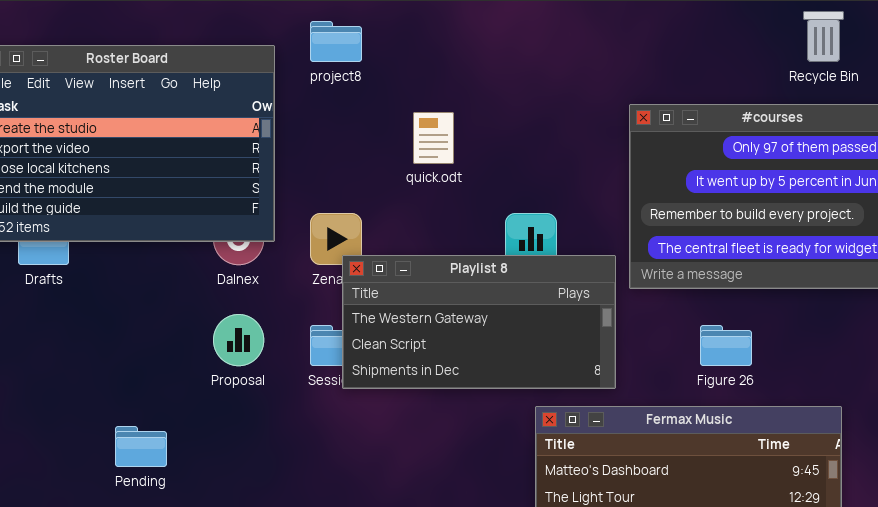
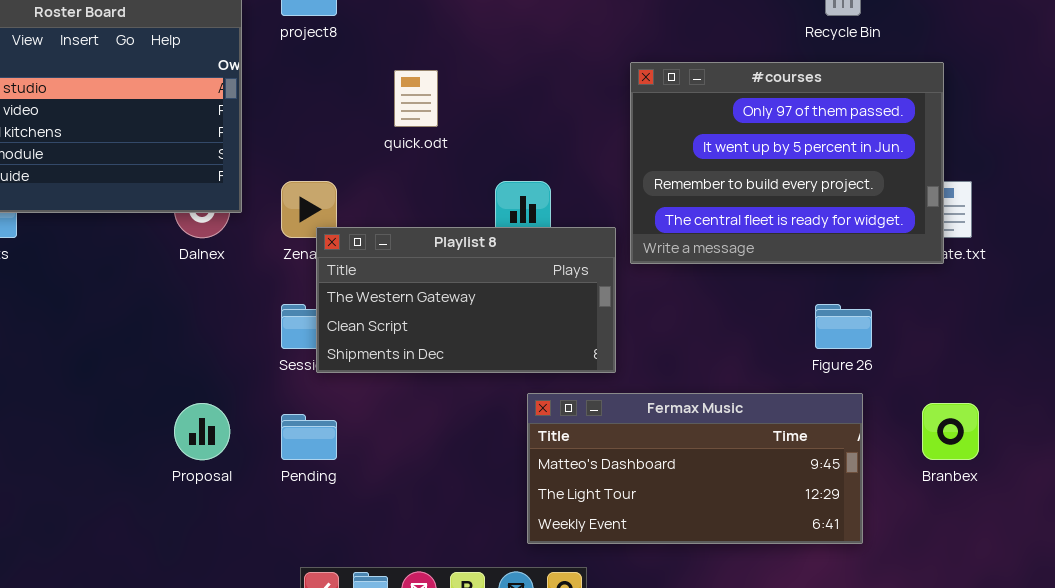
Proposal: [213,314,264,366] -> [174,403,230,460], moved
Figure 26: [700,325,752,366] -> [815,304,872,349], moved
Pending: [115,426,167,467] -> [281,414,337,460], moved

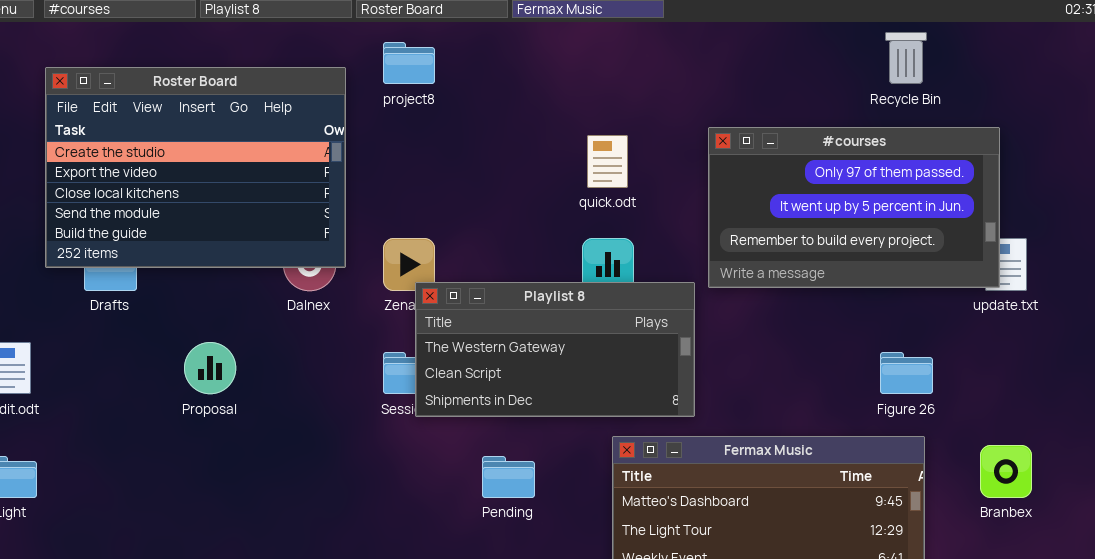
#courses: [630,62,944,264] -> [708,127,1000,288], resized
quick.odt: [394,70,438,127] -> [587,135,628,188], moved
Proposal: [174,403,230,460] -> [184,342,236,394], moved
Pending: [281,414,337,460] -> [482,456,535,498], moved

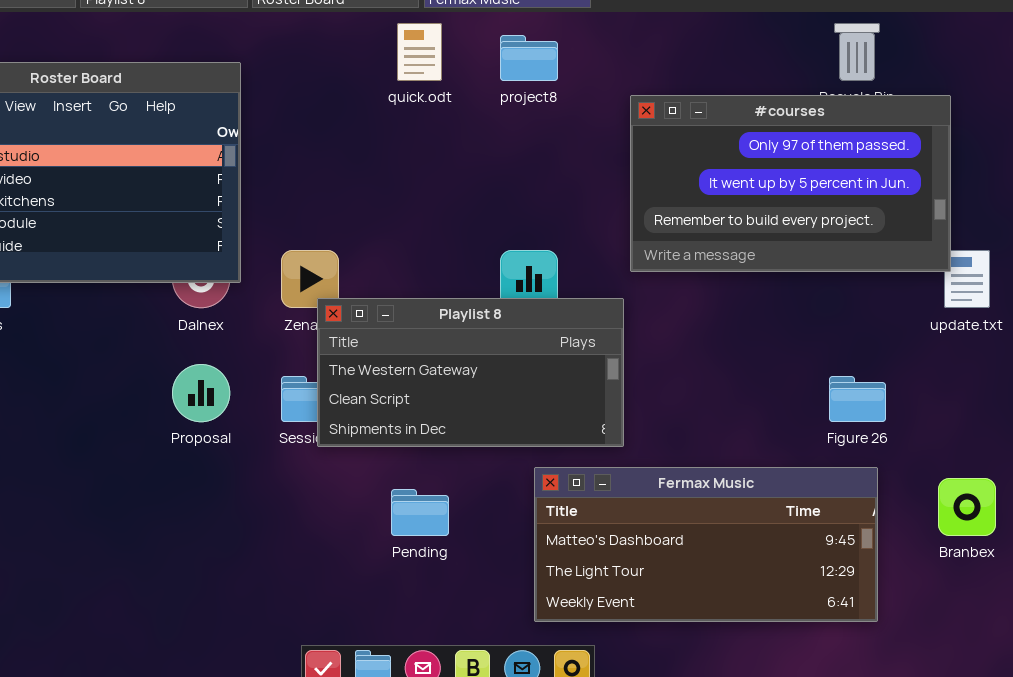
project8: [383,42,435,84] -> [500,35,558,81], moved
#courses: [708,127,1000,288] -> [630,95,951,272], moved
quick.odt: [587,135,628,188] -> [397,23,442,81], moved
Proposal: [184,342,236,394] -> [172,364,230,422], moved

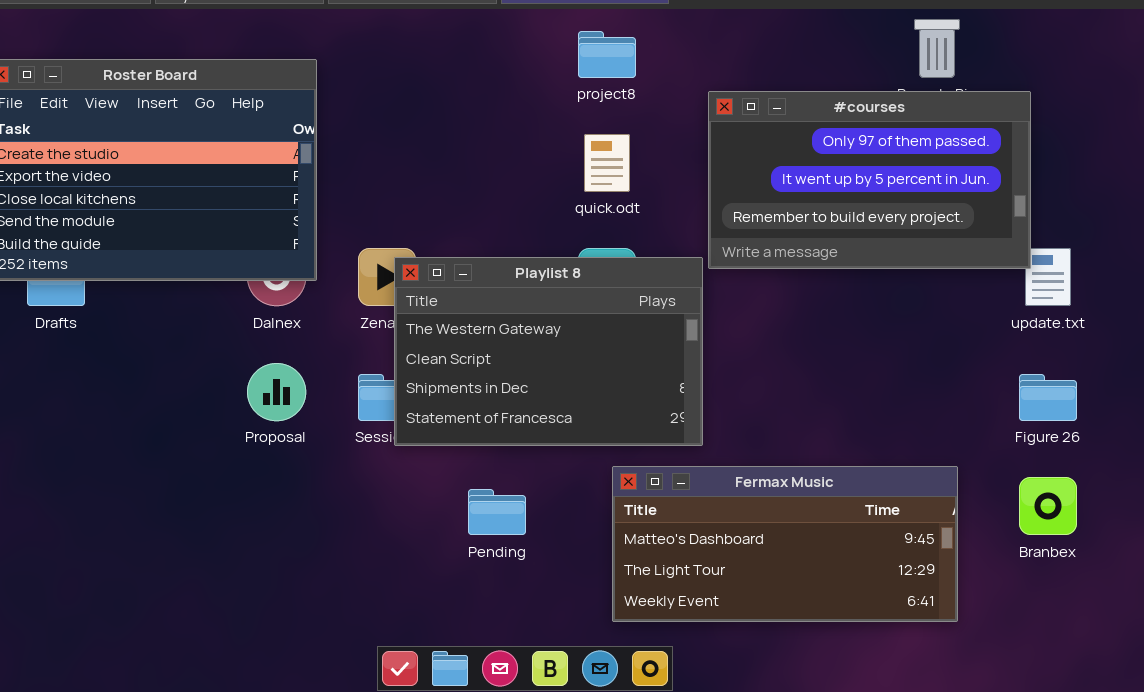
quick.odt: [397,23,442,81] -> [584,134,630,192], moved
Playlist 8: [317,298,624,447] -> [394,257,703,446], resized
Figure 26: [829,376,886,422] -> [1019,374,1077,421], moved

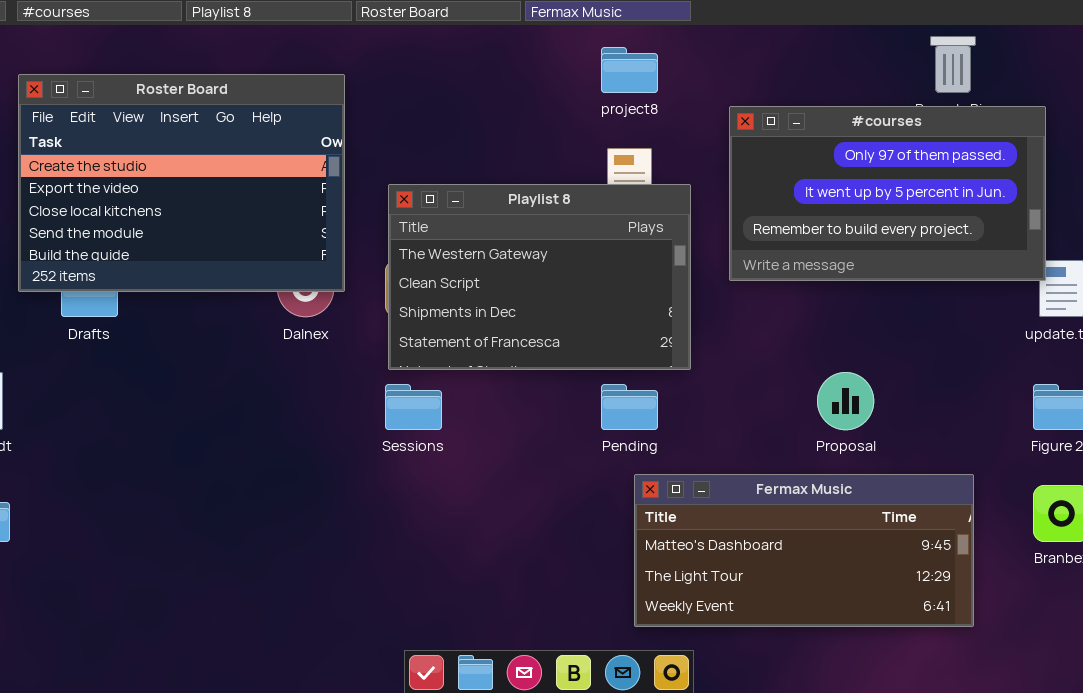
Playlist 8: [394,257,703,446] -> [388,184,691,370], moved
Proposal: [247,363,306,421] -> [817,372,874,430], moved
Pending: [468,489,526,535] -> [601,384,658,430], moved

